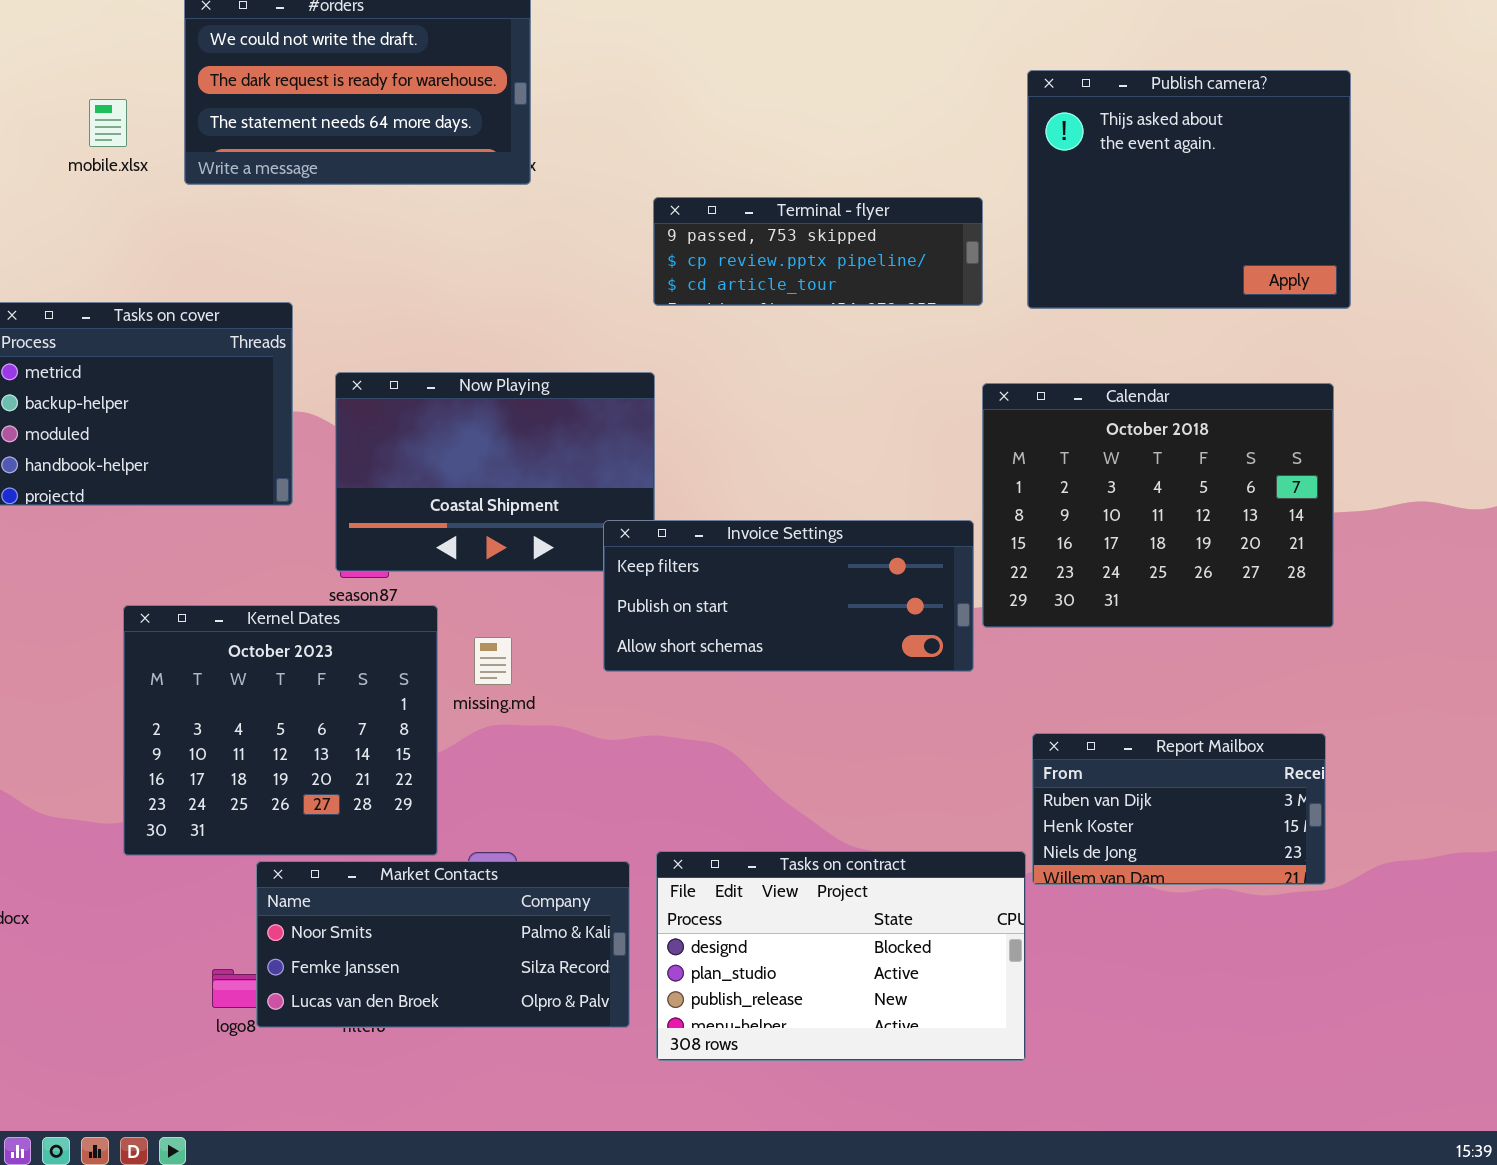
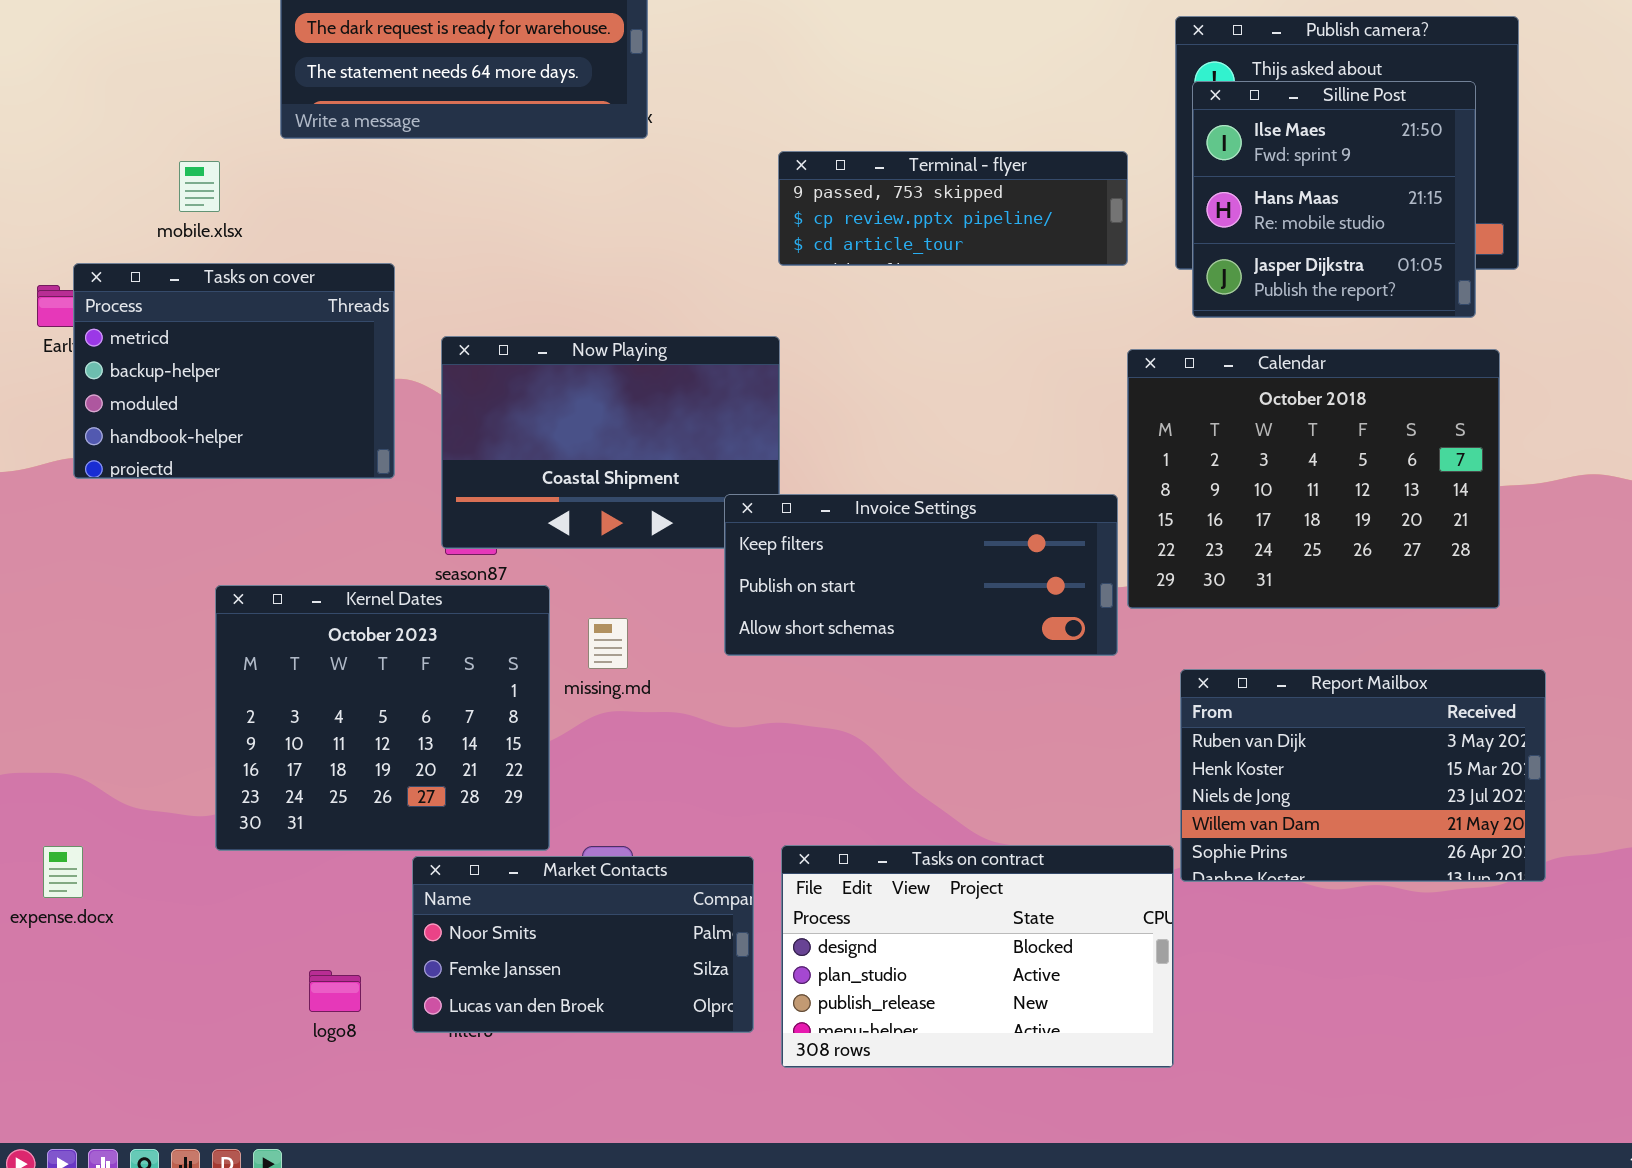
mobile.xlsx: [89,99,127,147] -> [179,161,220,212], moved
Silline Post: none -> [1192,81,1476,318], opened
Report Mailbox: [1032,733,1326,885] -> [1180,669,1546,882], resized
Market Contacts: [256,861,630,1028] -> [412,856,754,1033], resized

